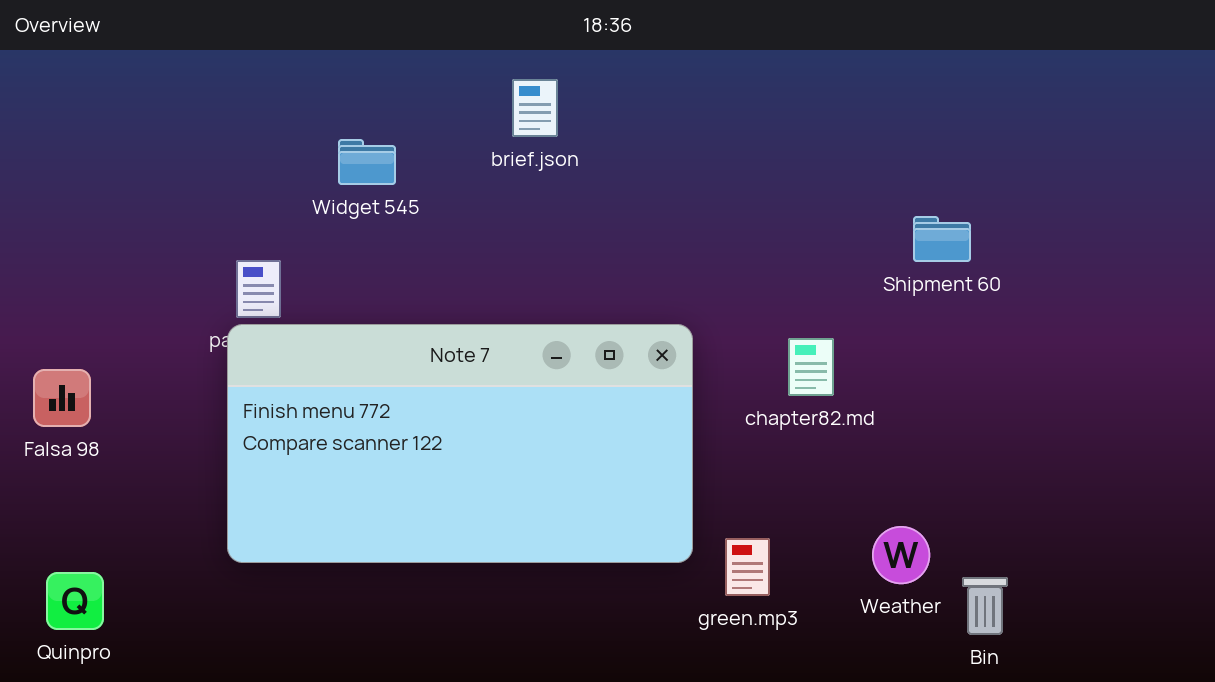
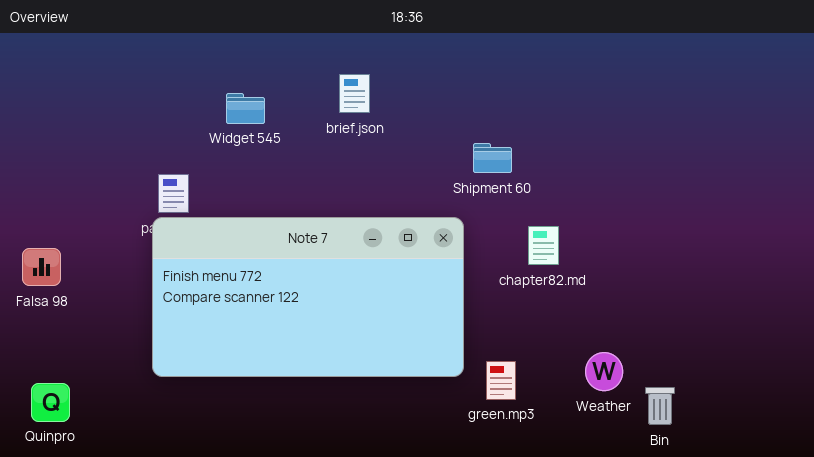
brief.json: [512,79,558,137] -> [339,74,370,113], moved
Shipment 60: [913,216,971,262] -> [473,143,512,173], moved

